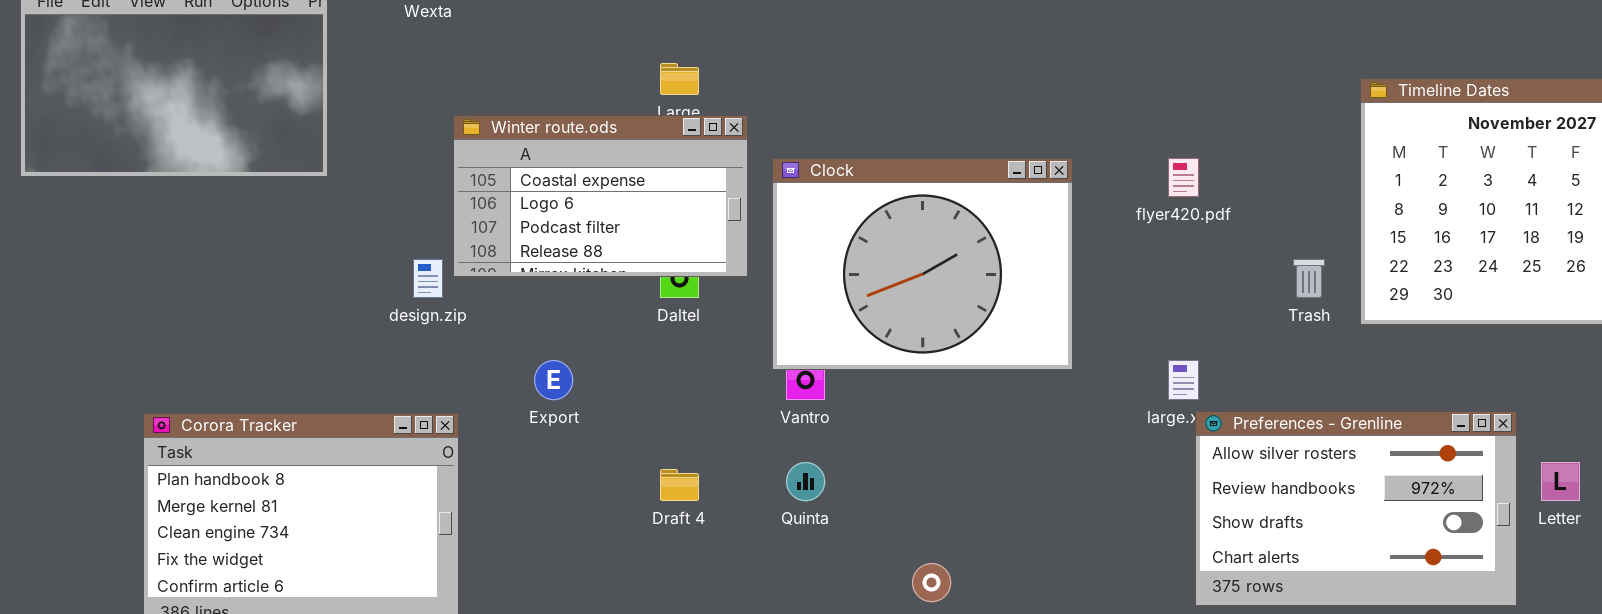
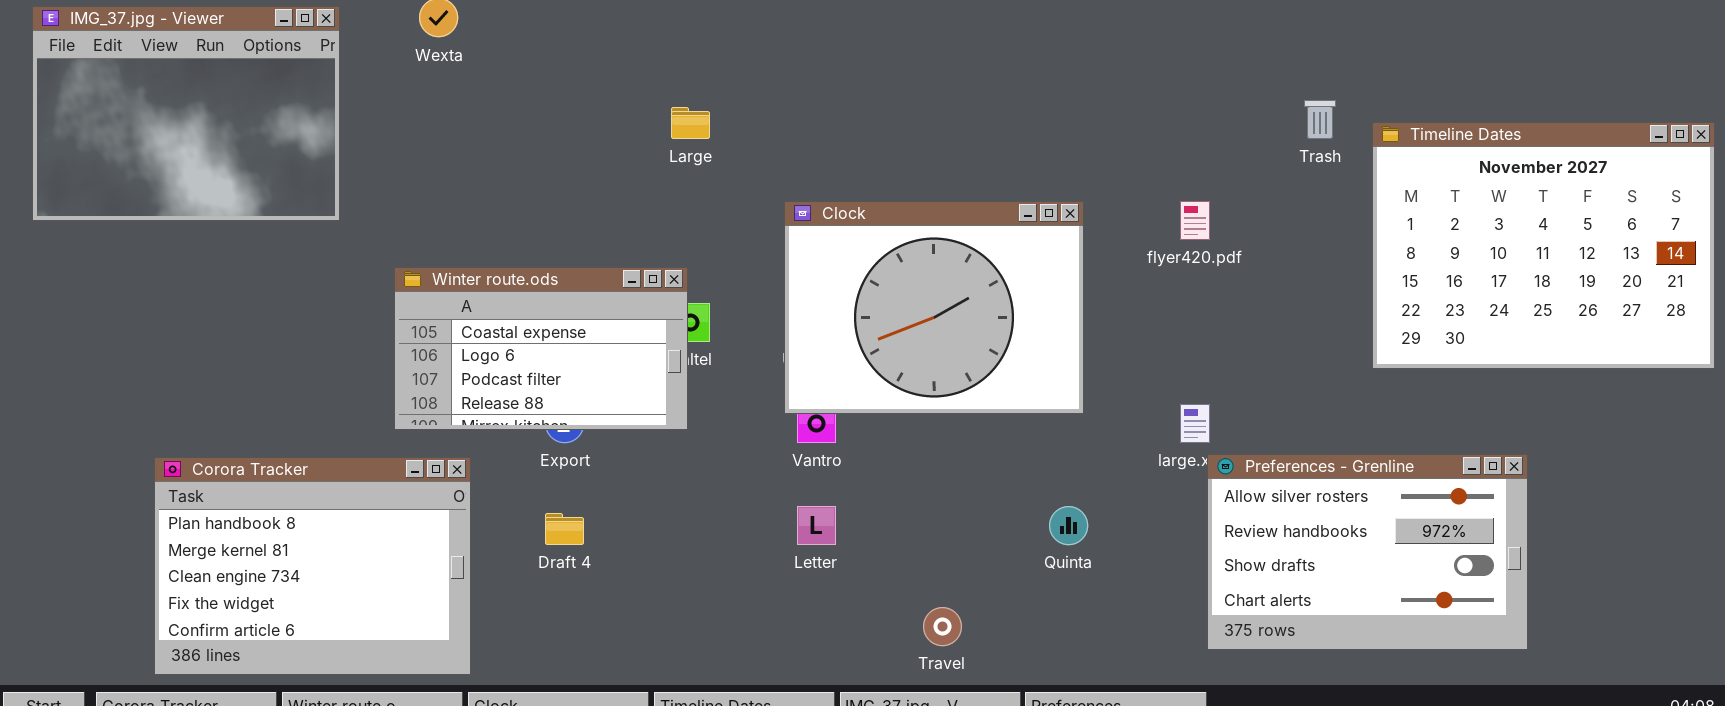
Winter route.ods: [453,115,748,277] -> [394,267,688,430], moved
Trash: [1293,259,1325,298] -> [1304,100,1336,139], moved
Quinta: [786,462,825,501] -> [1049,506,1088,545], moved
Letter: [1541,462,1580,501] -> [797,506,836,545], moved
Draft 4: [660,469,699,501] -> [545,513,584,545], moved

